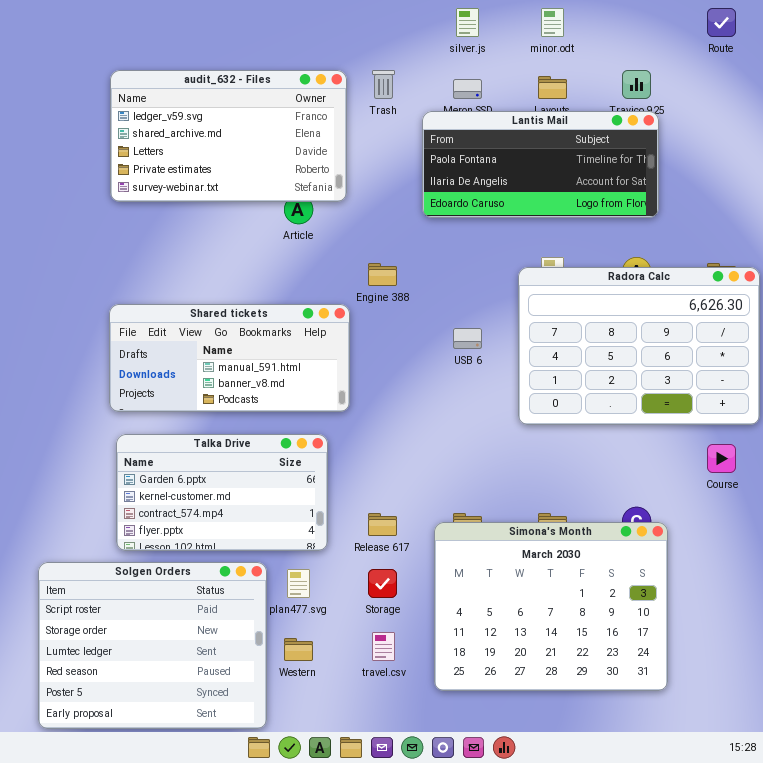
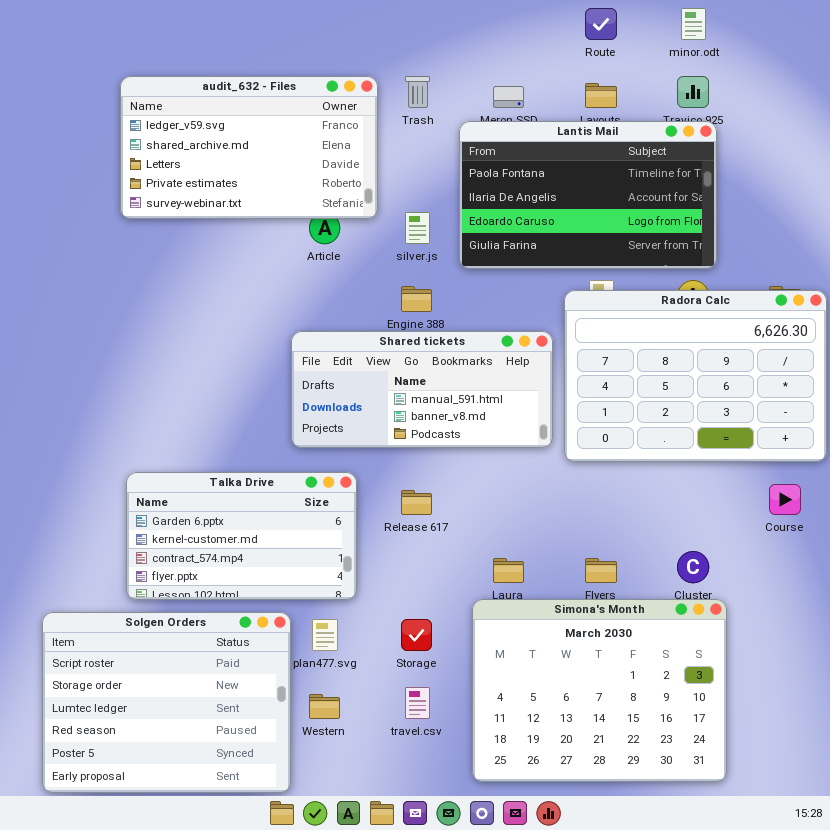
silver.js: [456,8,479,37] -> [405,212,430,244], moved
minor.odt: [541,8,564,37] -> [681,8,706,40], moved
Route: [707,8,736,37] -> [585,8,617,40], moved
Lantis Mail: [422,111,659,218] -> [459,121,717,269], resized
Shared tickets: [109,304,350,412] -> [291,331,553,448], moved
Release 617: [368,513,397,536] -> [401,490,432,515], moved
Simona's Month: [434,522,668,691] -> [472,599,727,782], moved

